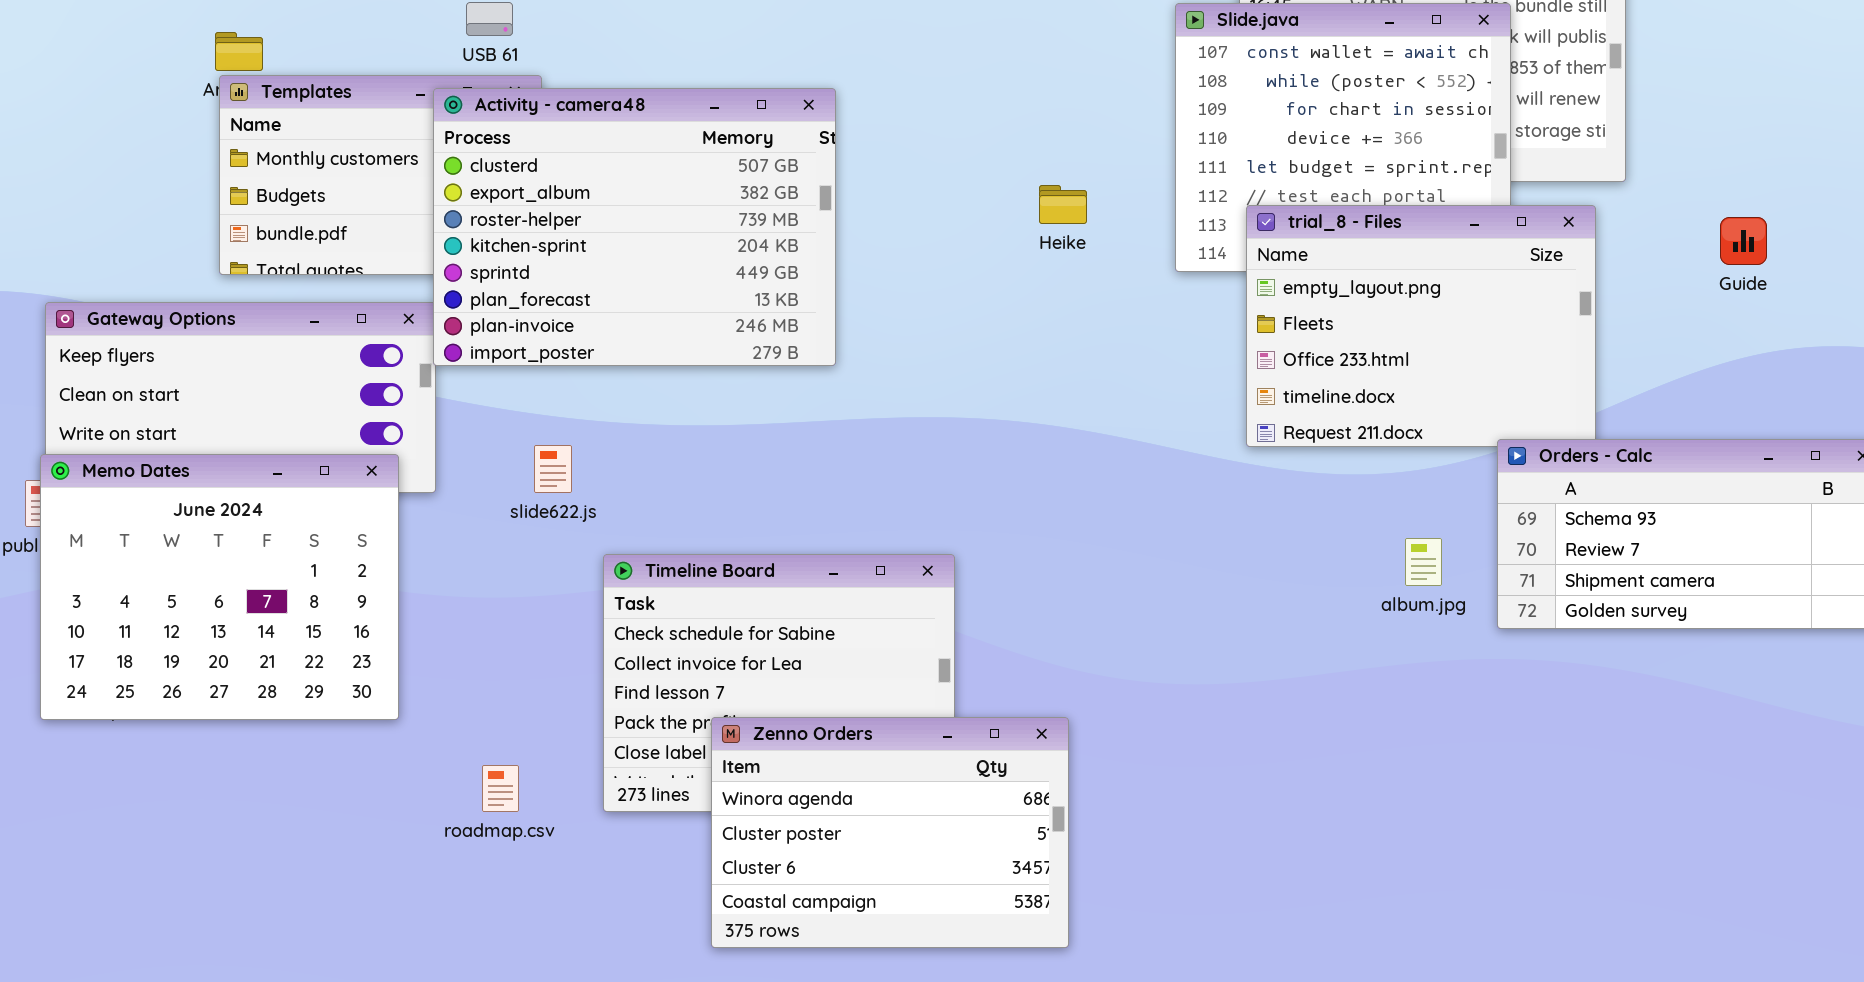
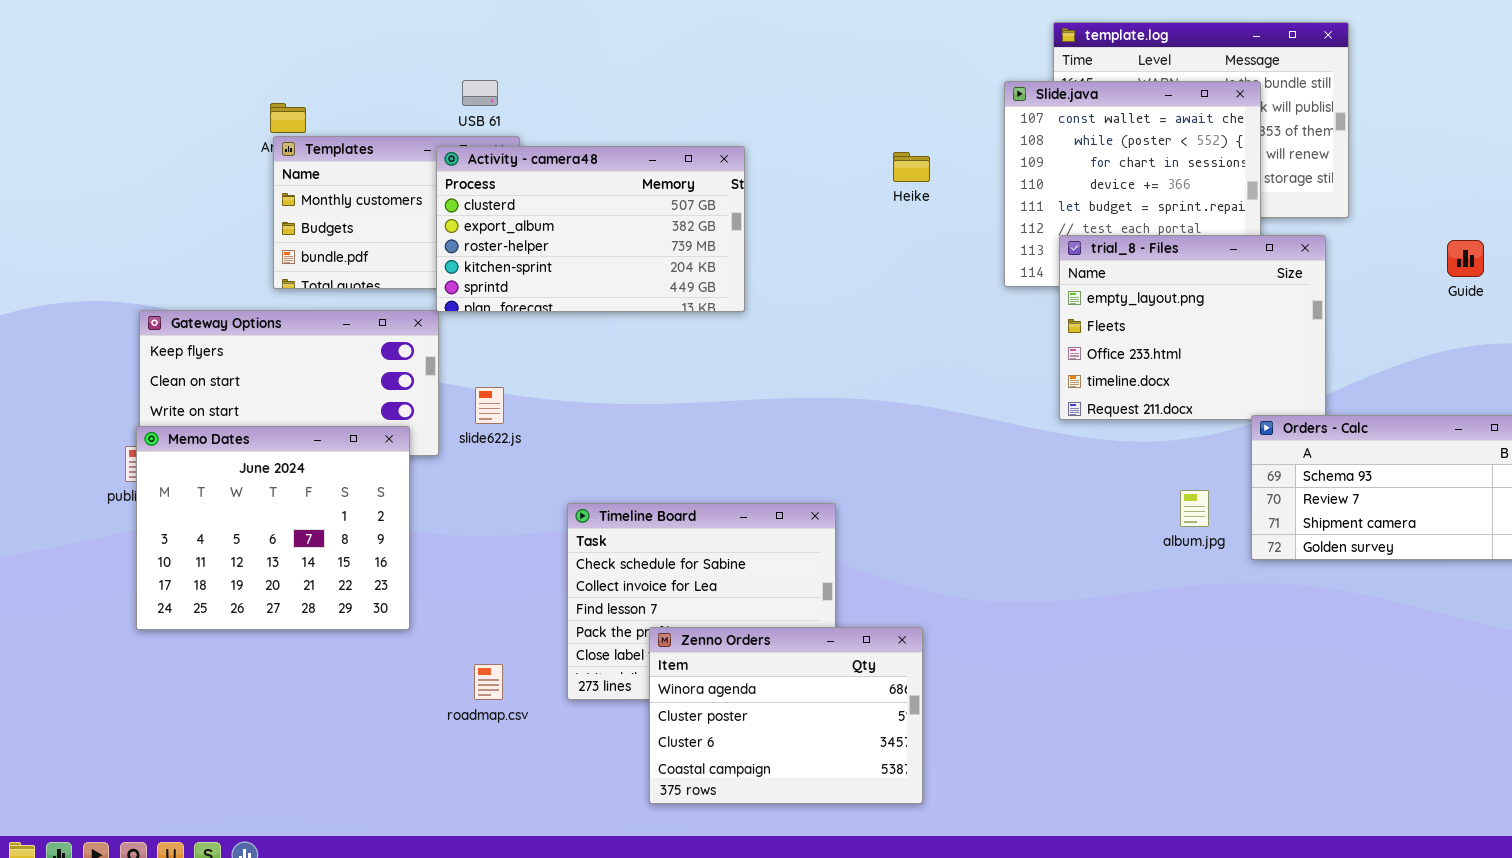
Activity - camera48: [433,88,836,366] -> [436,146,745,312], resized
Heike: [1039,185,1087,224] -> [893,152,930,182], moved
Guide: [1720,217,1767,265] -> [1447,240,1484,277], moved
slide622.js: [534,445,572,493] -> [475,387,504,424], moved

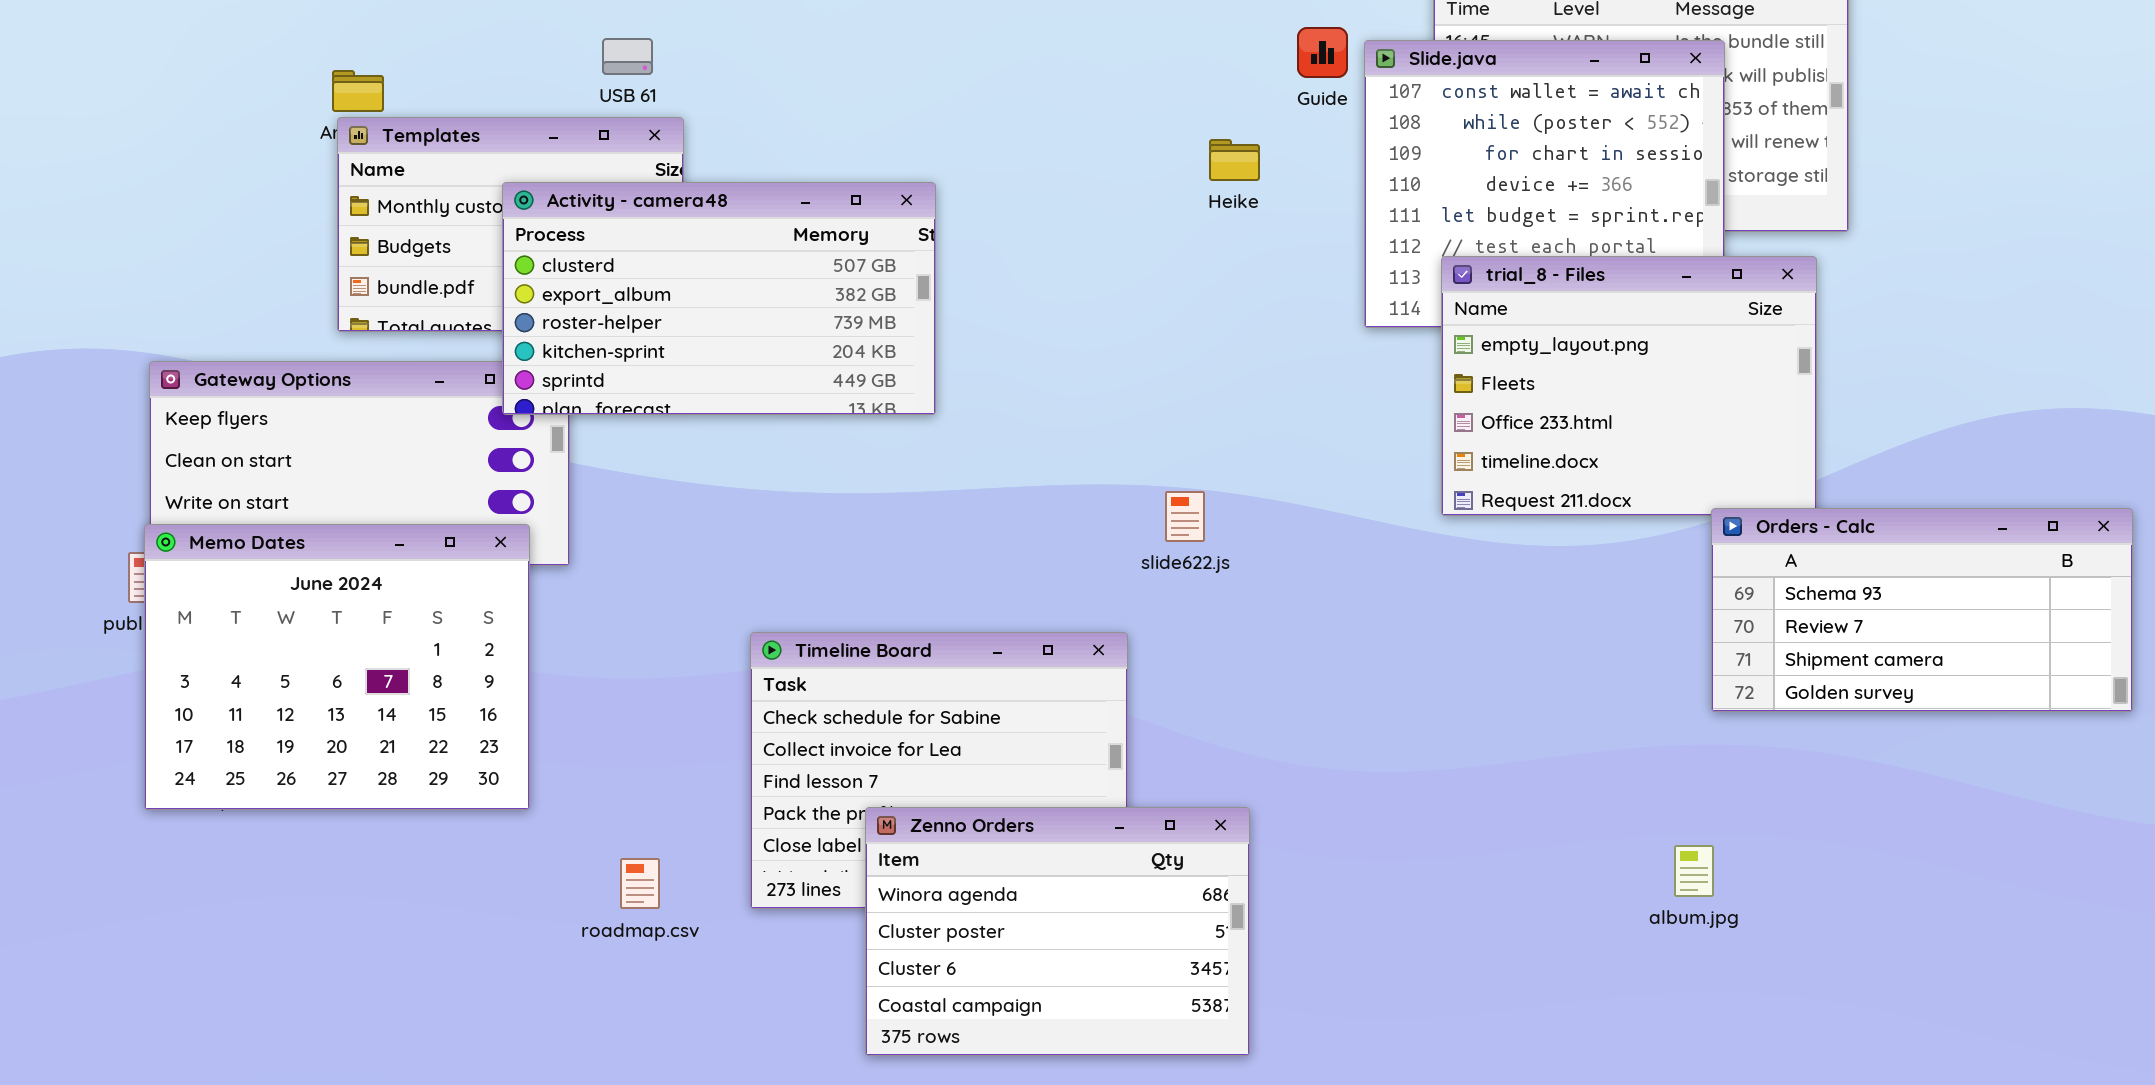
Activity - camera48: [436,146,745,312] -> [502,182,936,415], moved
Guide: [1447,240,1484,277] -> [1297,27,1348,78], moved
slide622.js: [475,387,504,424] -> [1165,491,1205,542], moved
album.jpg: [1180,490,1209,527] -> [1674,845,1714,897], moved

